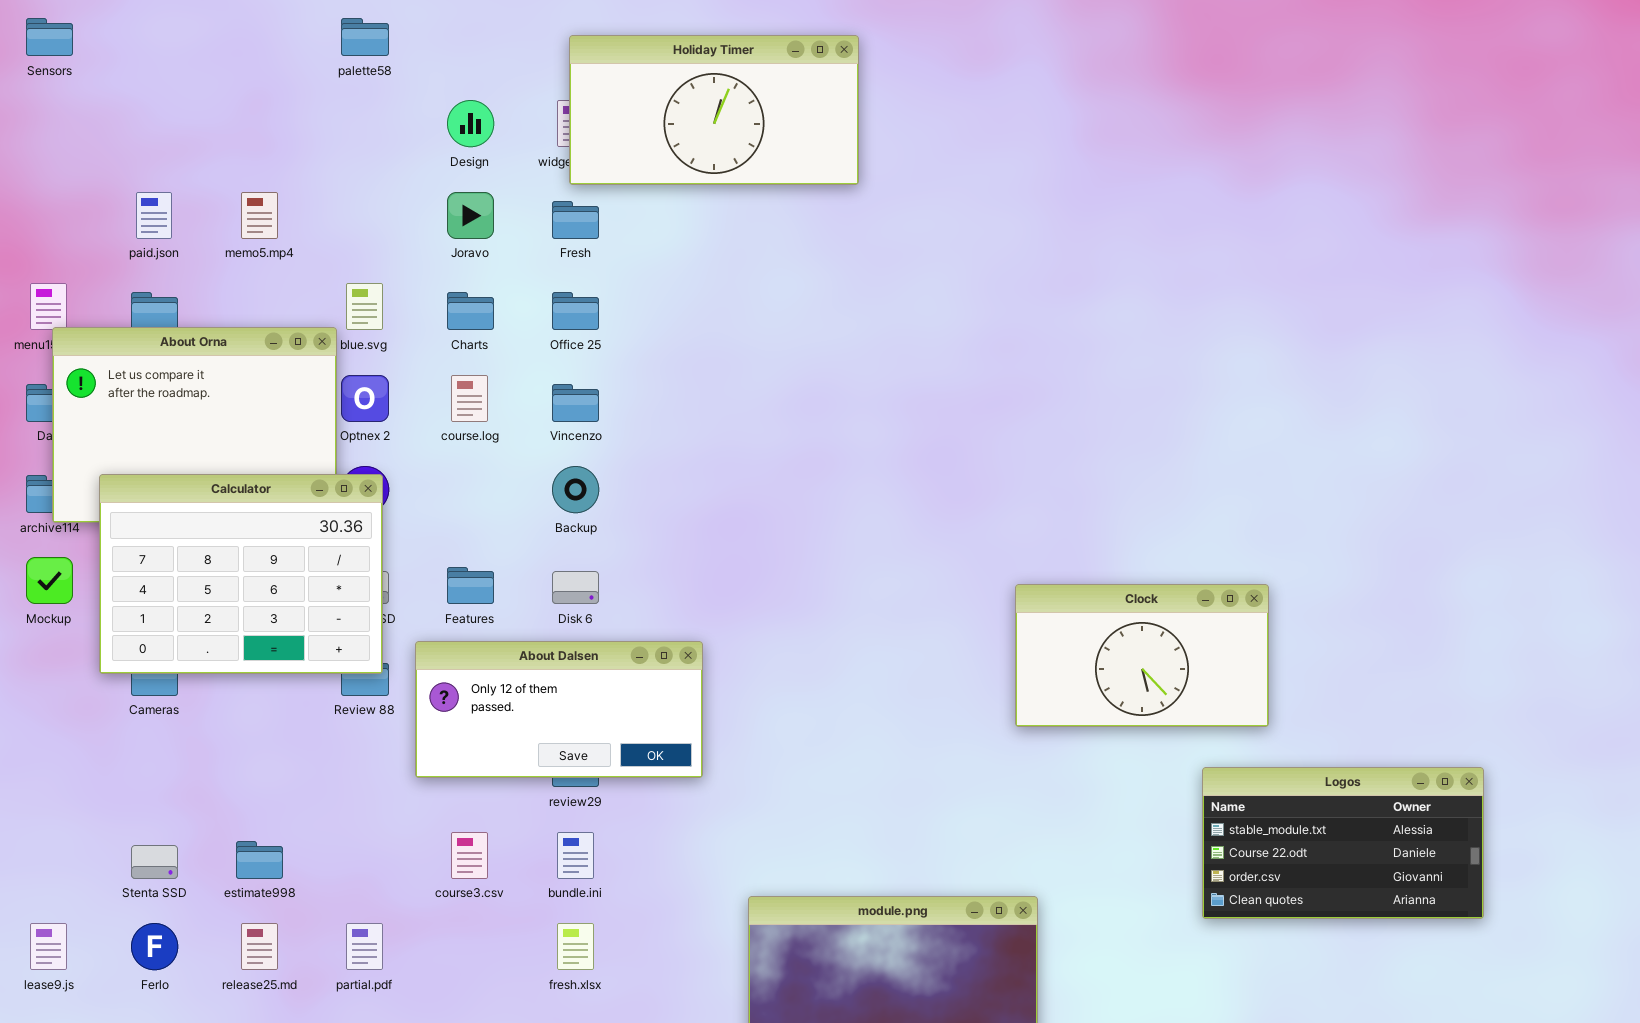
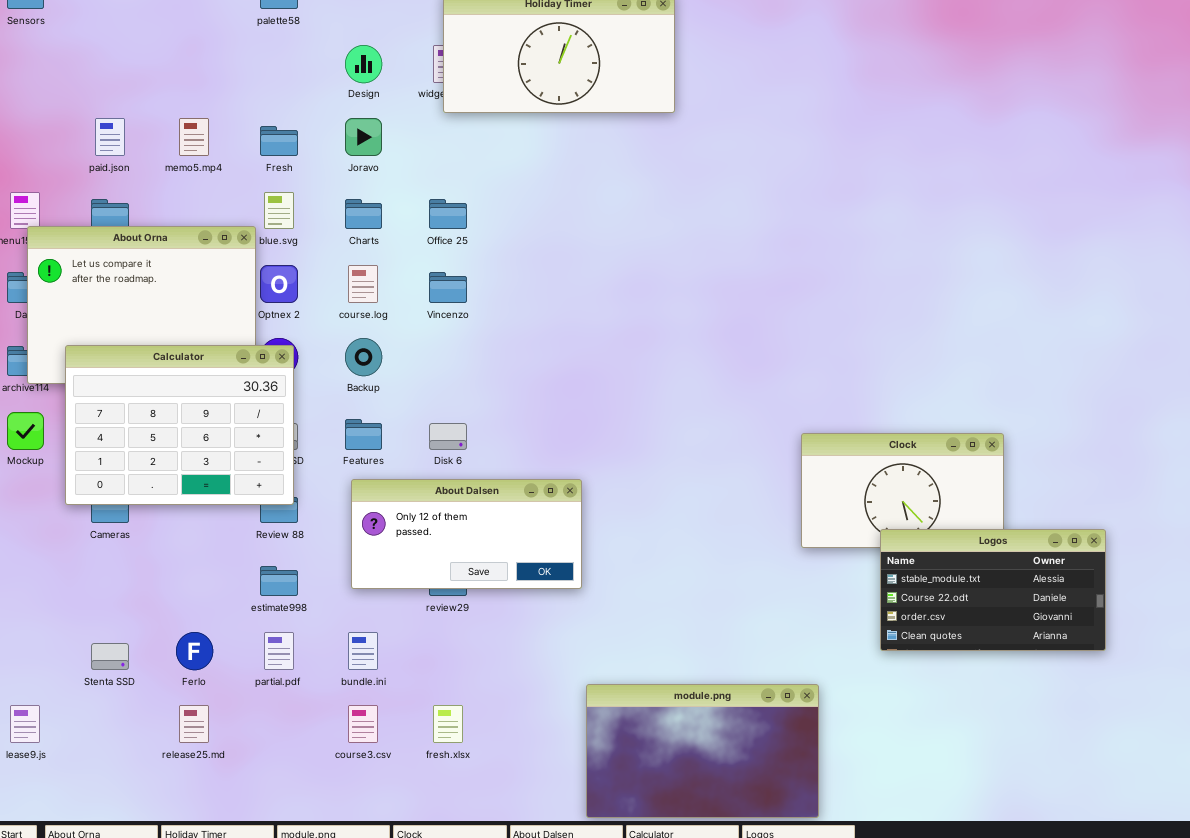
Fresh: [552,201,599,239] -> [260,126,298,156], moved
Backup: [552,466,599,513] -> [345,338,382,376], moved
About Dalsen: [415,641,703,778] -> [351,479,582,589], moved
Logos: [1202,767,1484,919] -> [880,529,1106,651], moved
course3.csv: [451,832,488,879] -> [348,705,378,743], moved
bundle.ini: [557,832,594,879] -> [348,632,378,670], moved
estimate998: [236,841,283,879] -> [260,566,298,596], moved
Ferlo: [131,923,178,970] -> [176,632,213,670], moved
partial.pdf: [346,923,383,970] -> [264,632,294,670], moved

